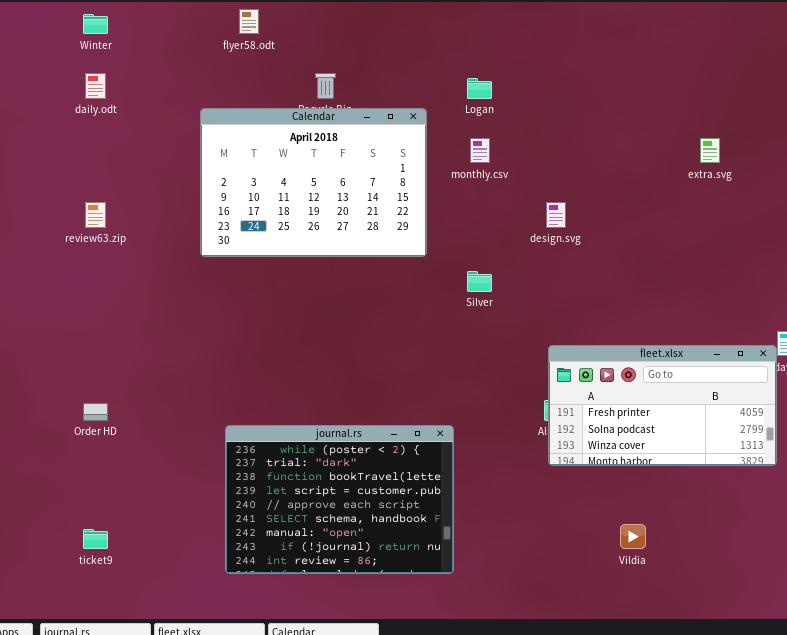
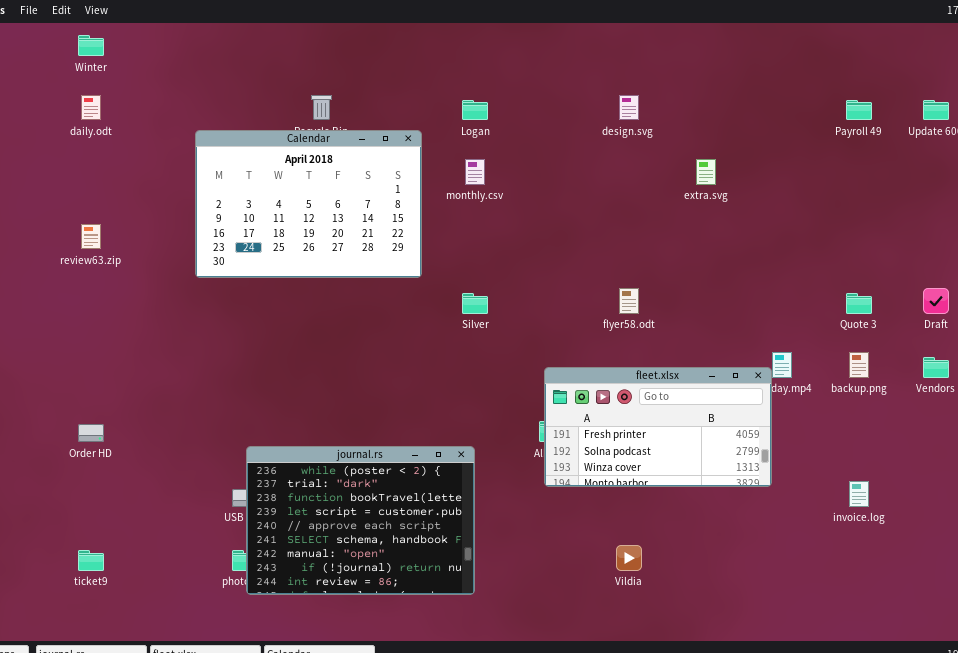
flyer58.odt: [239,9,259,34] -> [619,288,639,314], moved
design.svg: [546,202,566,228] -> [619,95,639,120], moved
journal.rs: [225,425,454,574] -> [246,446,475,595], moved

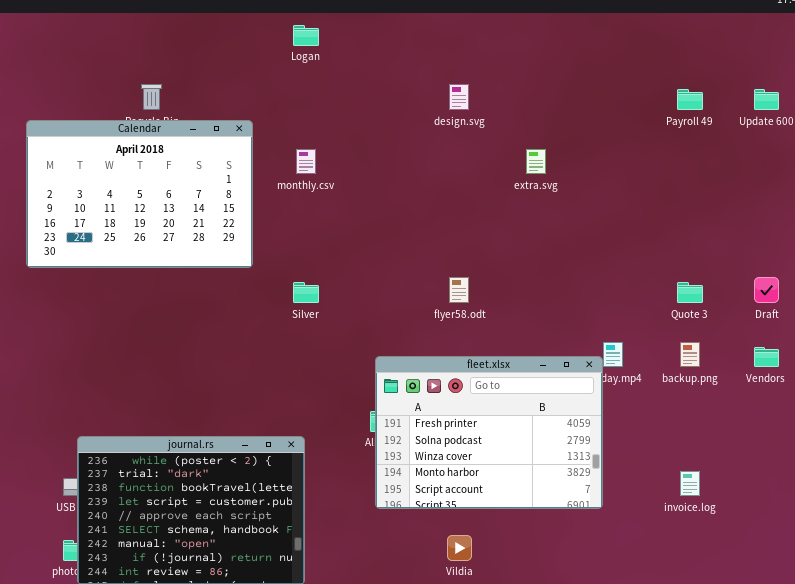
Logan: [462,100,488,120] -> [293,25,319,46], moved
fleet.xlsx: [544,367,772,487] -> [375,356,603,509], resized

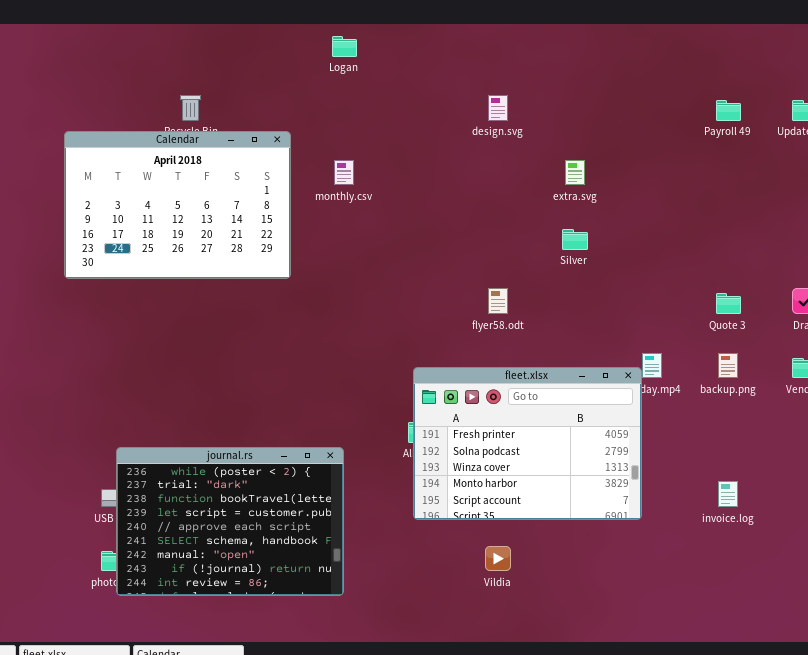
Silver: [293,282,319,303] -> [562,229,588,250], moved

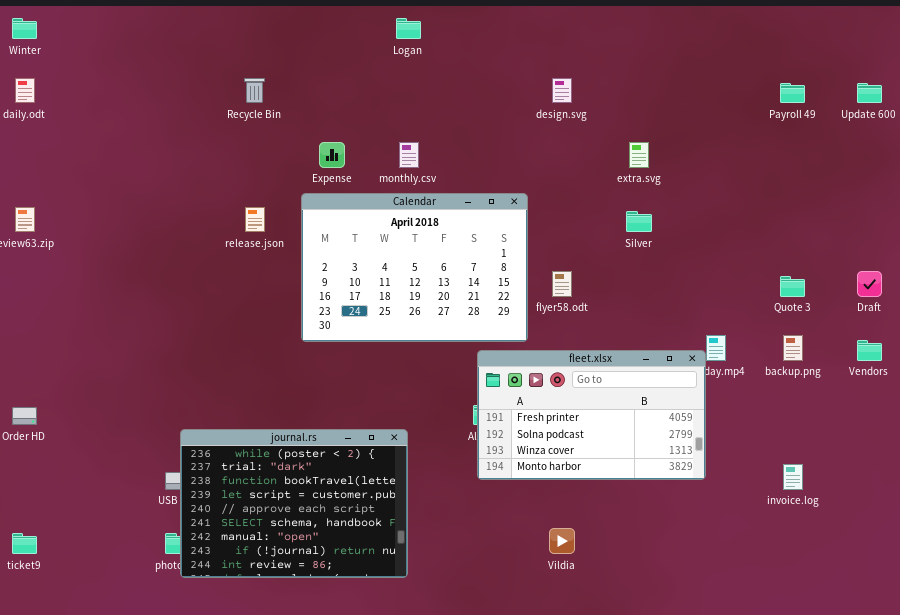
Calendar: [64,131,291,279] -> [301,193,528,342], moved
fleet.xlsx: [413,367,642,520] -> [477,350,706,480], resized

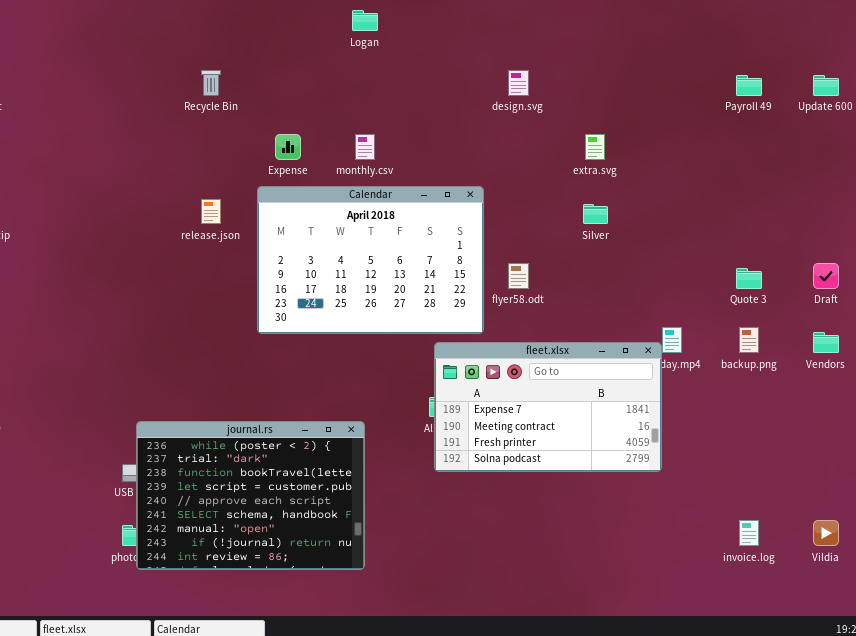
fleet.xlsx: [477,350,706,480] -> [434,342,662,472], scrolled up 2 rows
invoice.log: [783,464,803,490] -> [739,520,759,546], moved
Vildia: [549,528,575,554] -> [813,520,839,546], moved

